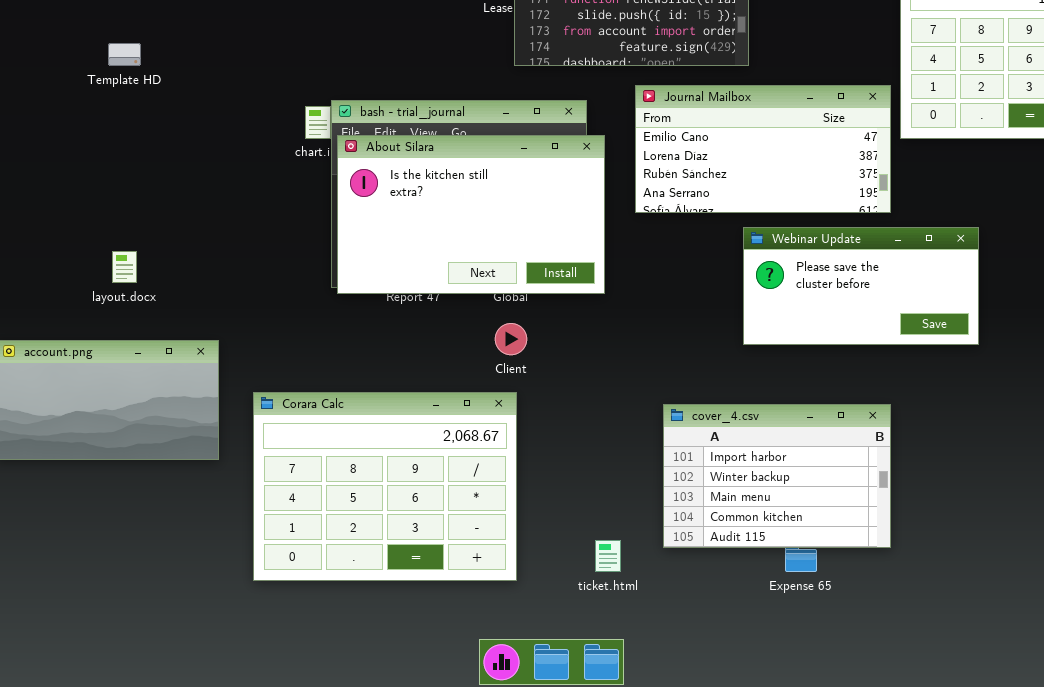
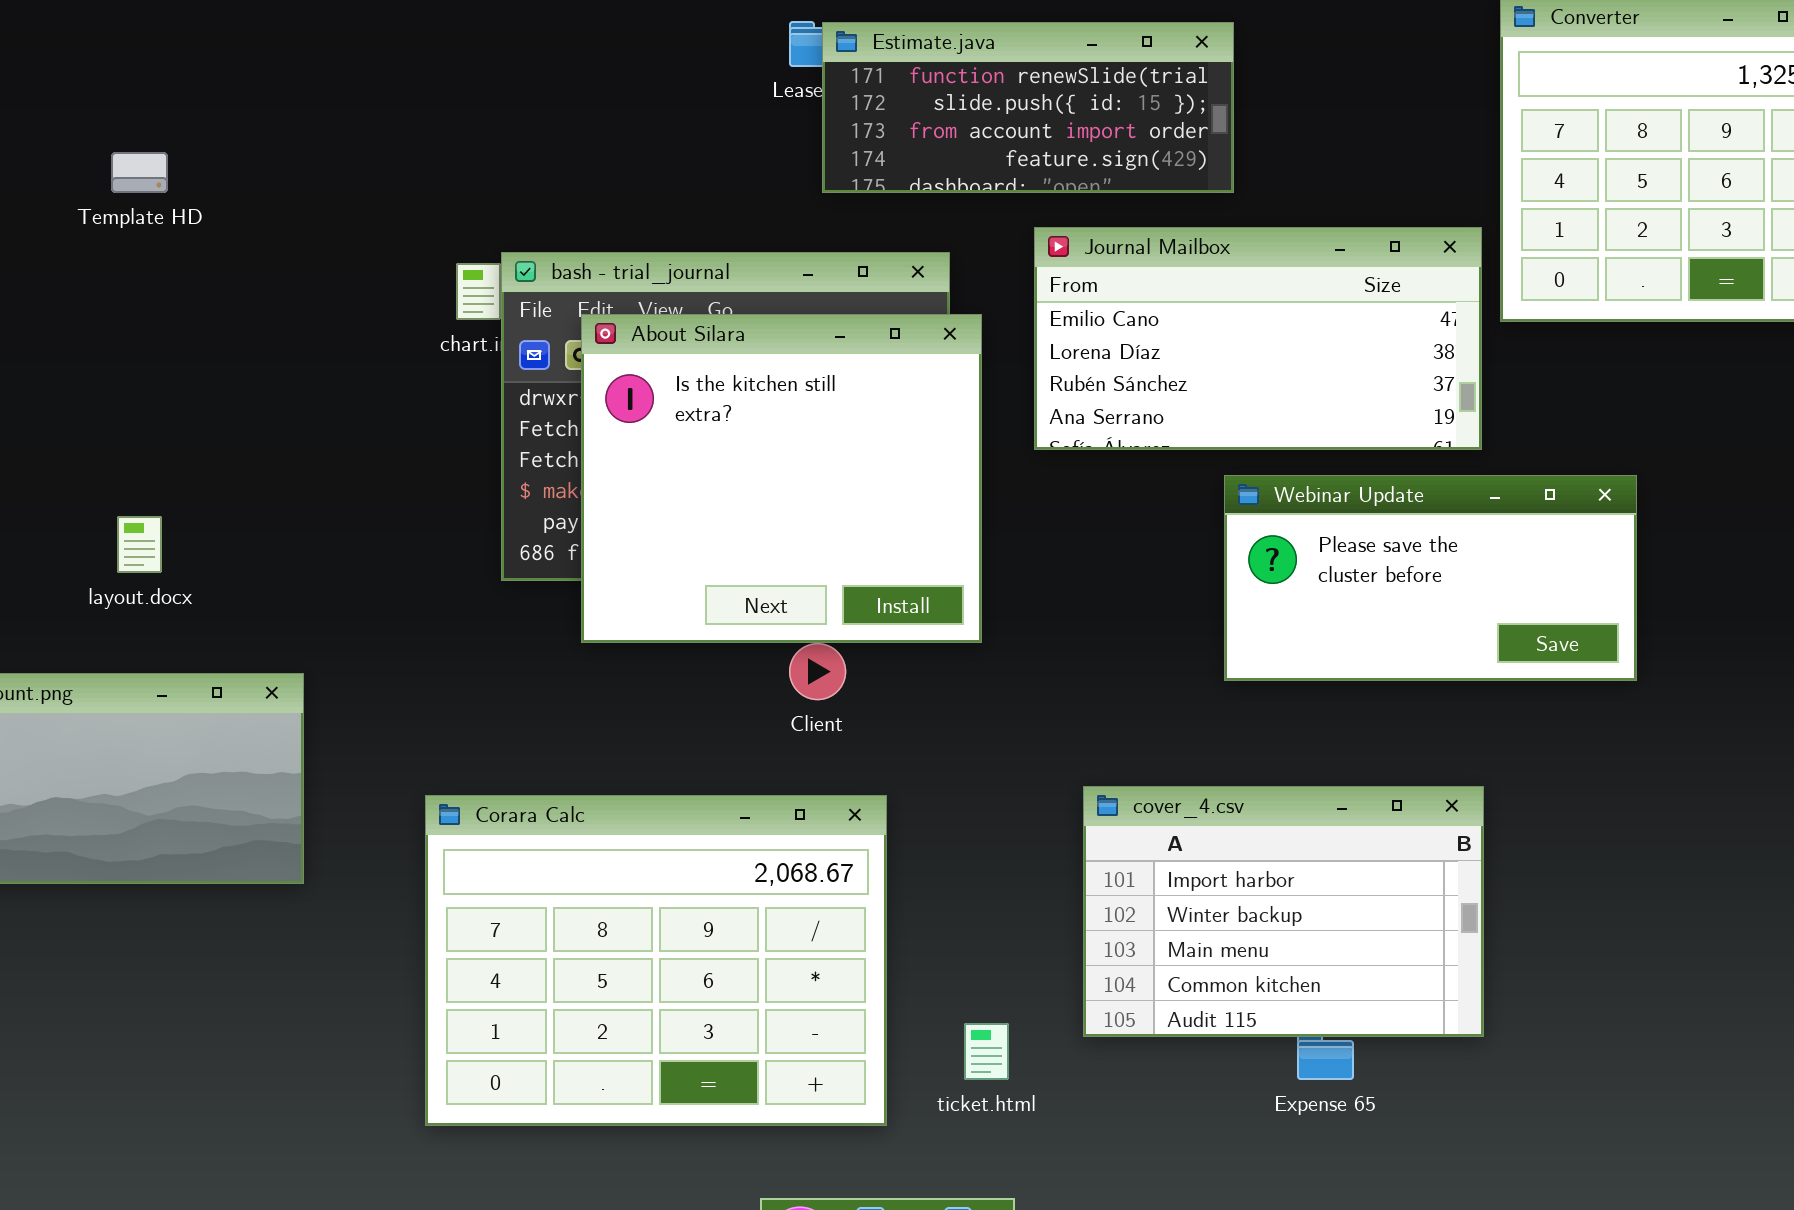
About Silara: [337,135,605,294] -> [581,314,982,643], resized
Corara Calc: [253,392,517,581] -> [425,795,887,1126], moved

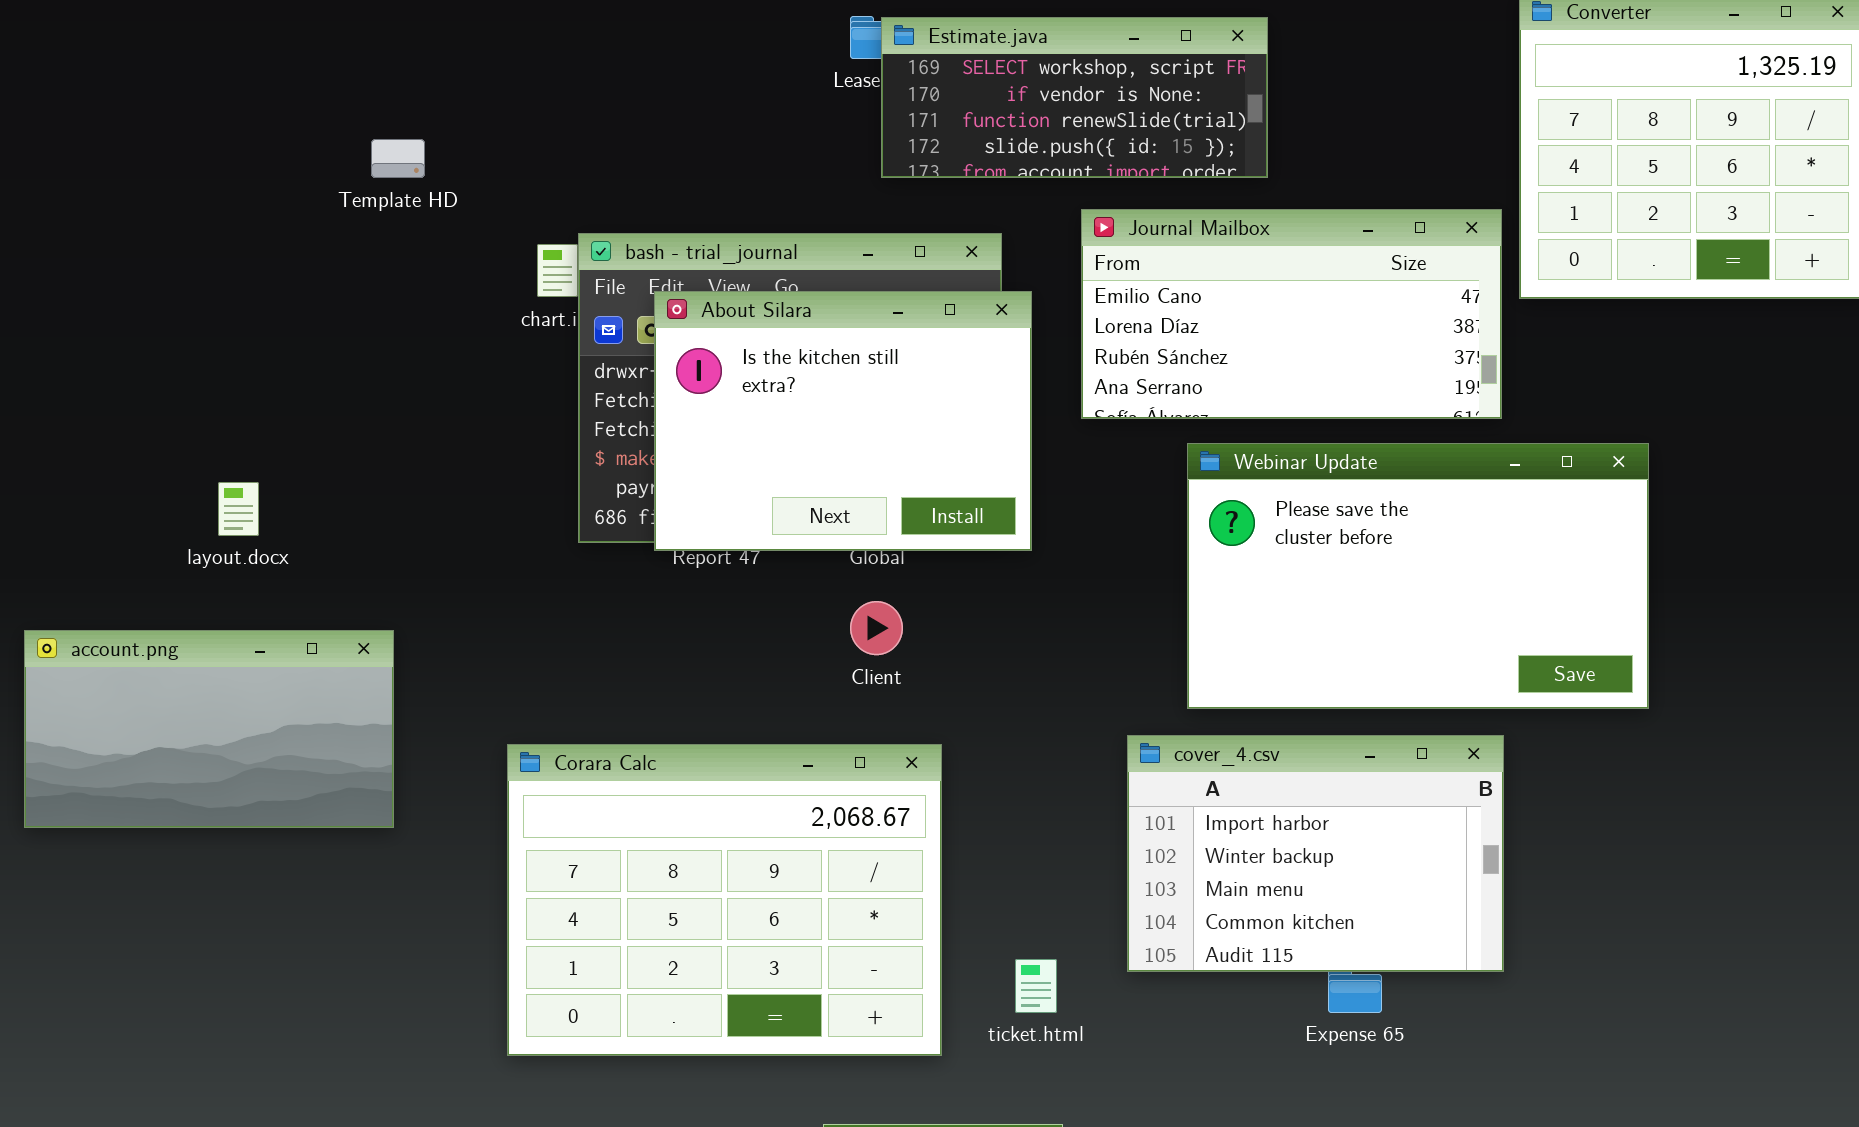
Estimate.java: [822,22,1234,193] -> [881,17,1268,178], scrolled up 2 rows
Template HD: [111,152,168,193] -> [371,139,425,178], moved
About Silara: [581,314,982,643] -> [654,291,1032,551], resized
Webinar Update: [1224,475,1637,681] -> [1187,443,1649,709], resized

